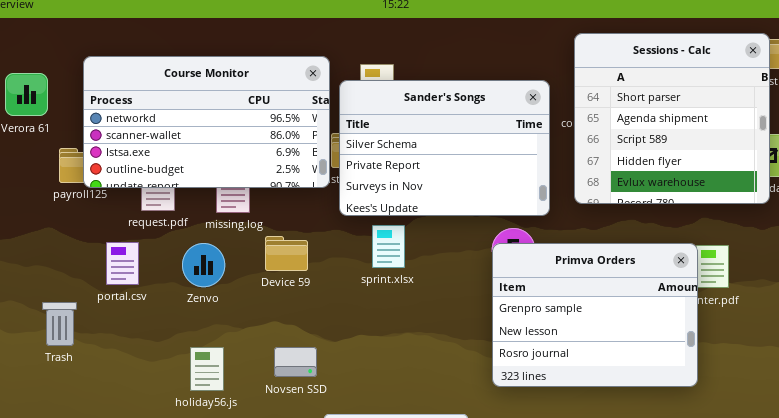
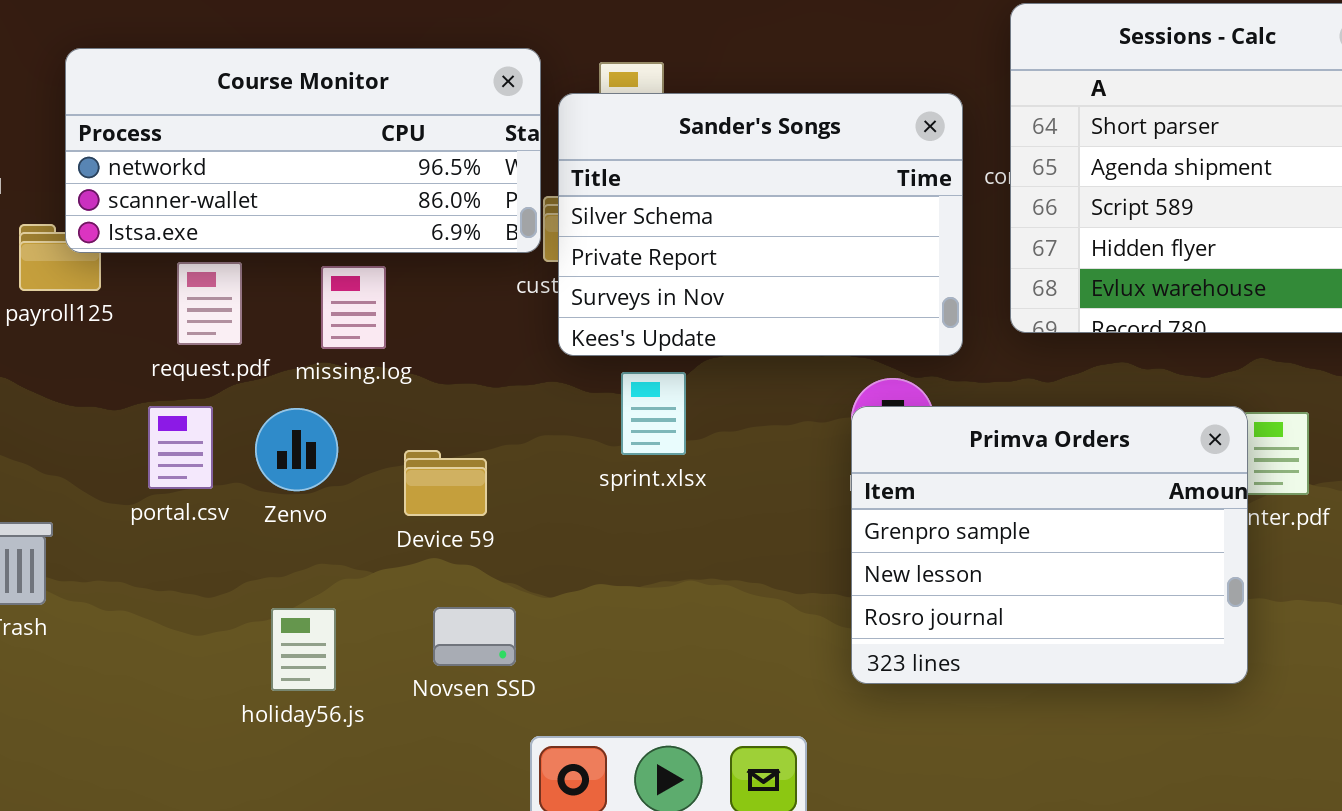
Course Monitor: [83,56,330,188] -> [65,48,541,253], resized
Device 59: [265,236,308,271] -> [404,450,487,516], moved
portal.csv: [106,242,139,285] -> [148,406,213,489], moved

